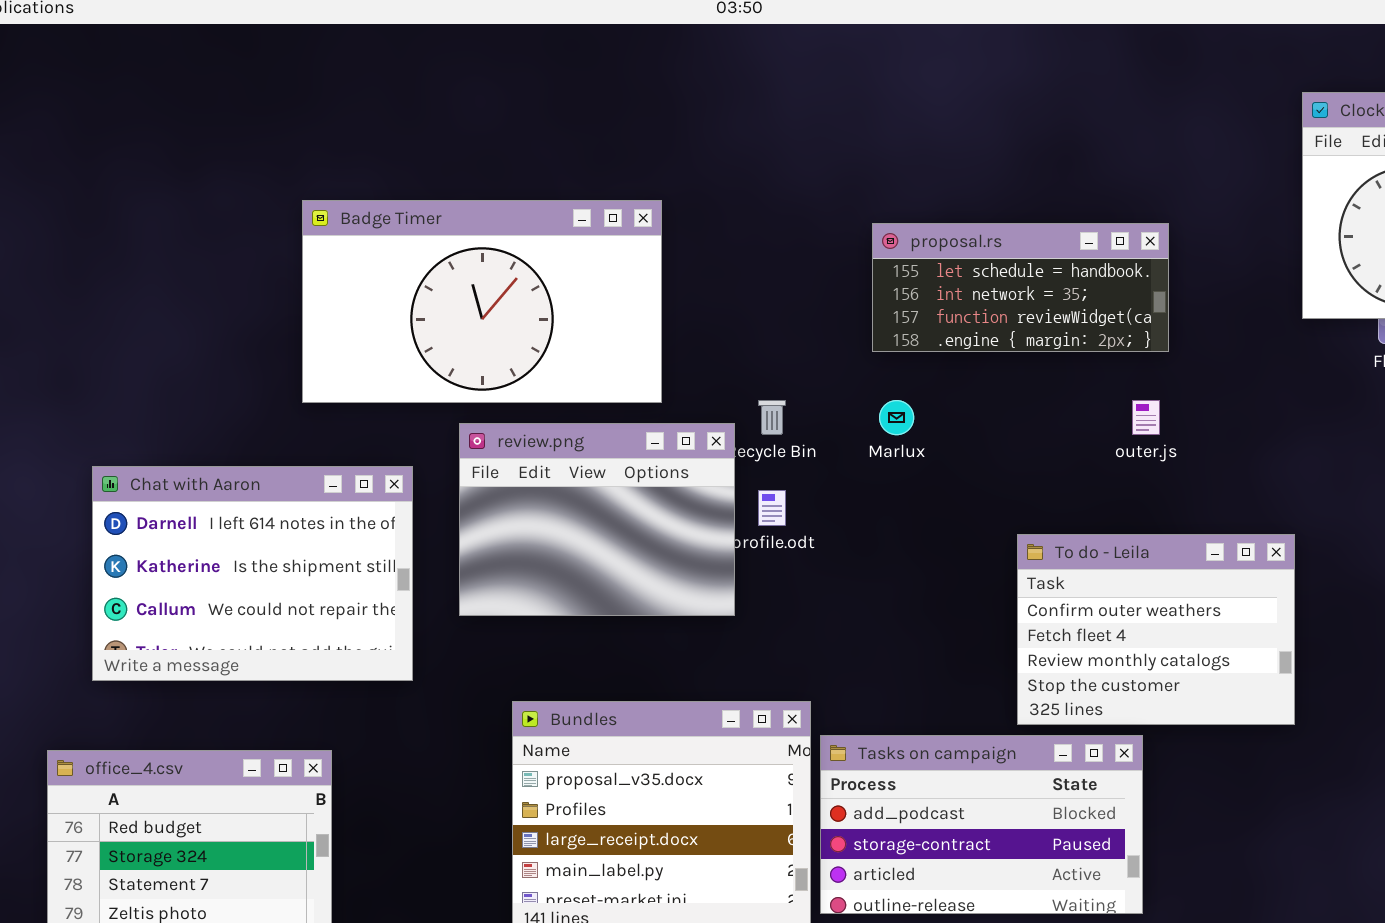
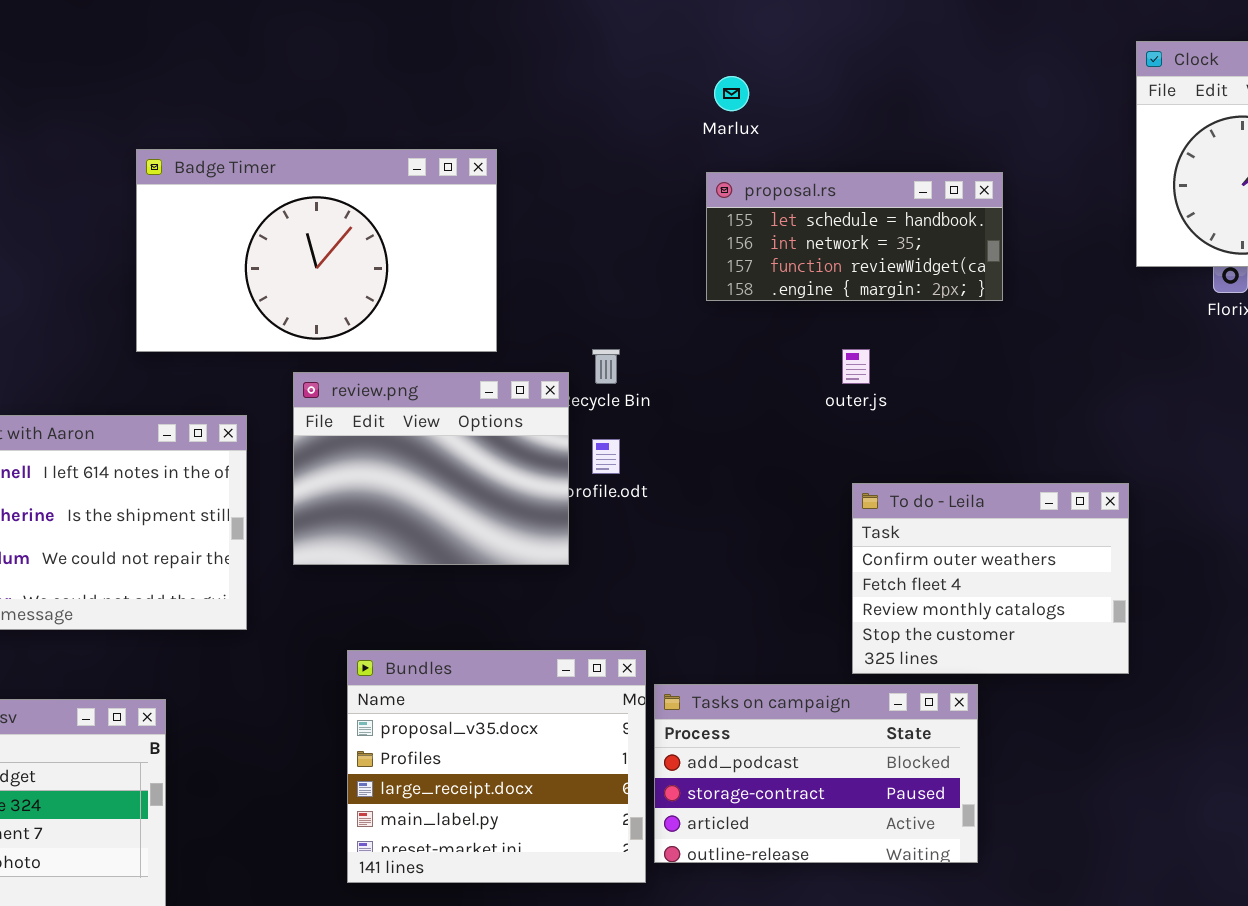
Marlux: [879,400,914,435] -> [714,76,749,111], moved
outer.js: [1132,400,1160,435] -> [842,349,870,384], moved

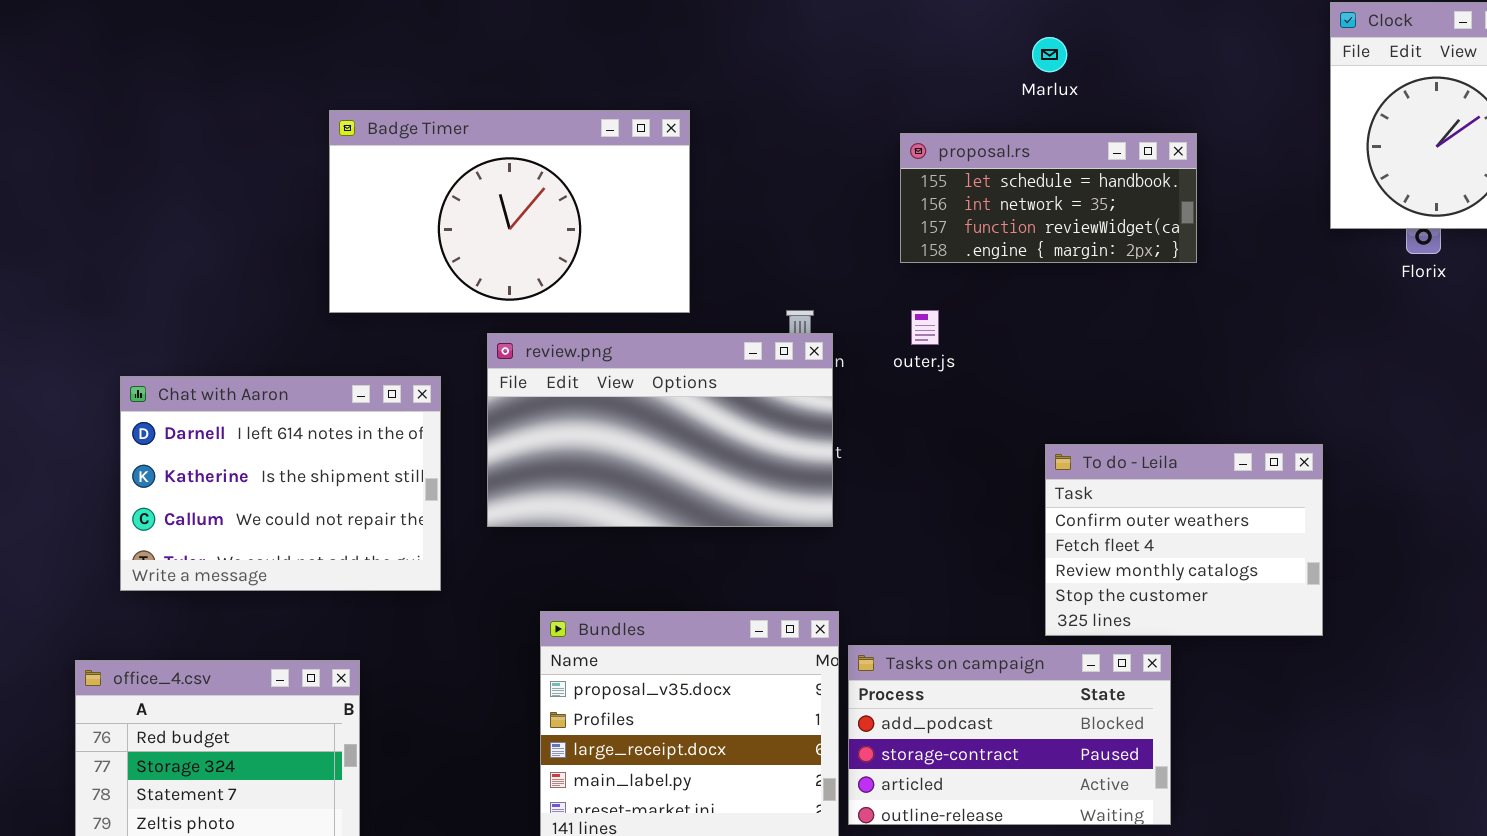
Marlux: [714,76,749,111] -> [1032,37,1067,72], moved
outer.js: [842,349,870,384] -> [911,310,939,345], moved
review.png: [293,372,569,565] -> [487,333,833,527], resized

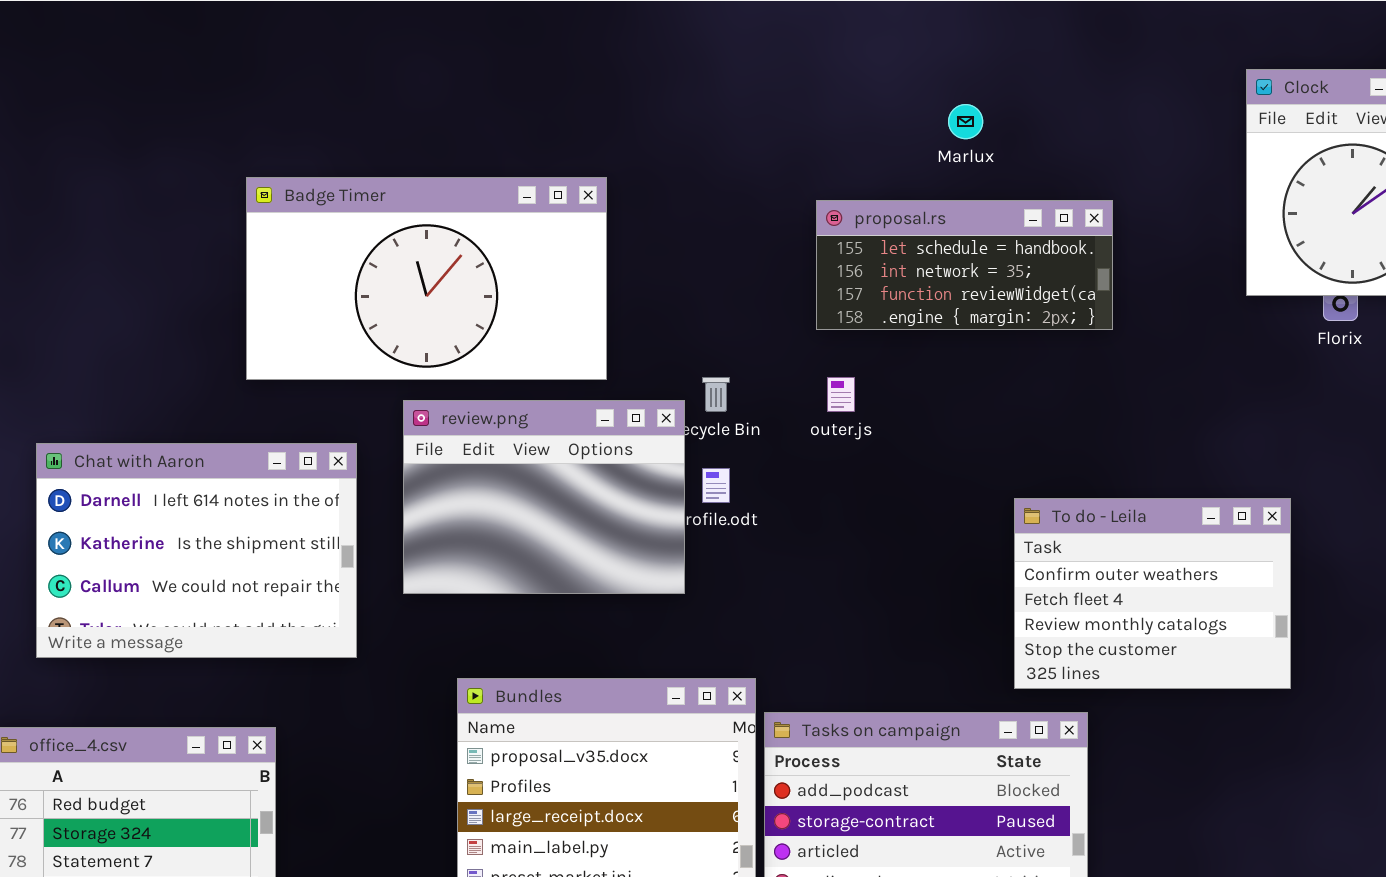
review.png: [487,333,833,527] -> [403,400,685,594], resized
To do - Leila: [1045,444,1323,636] -> [1014,498,1291,689], moved

